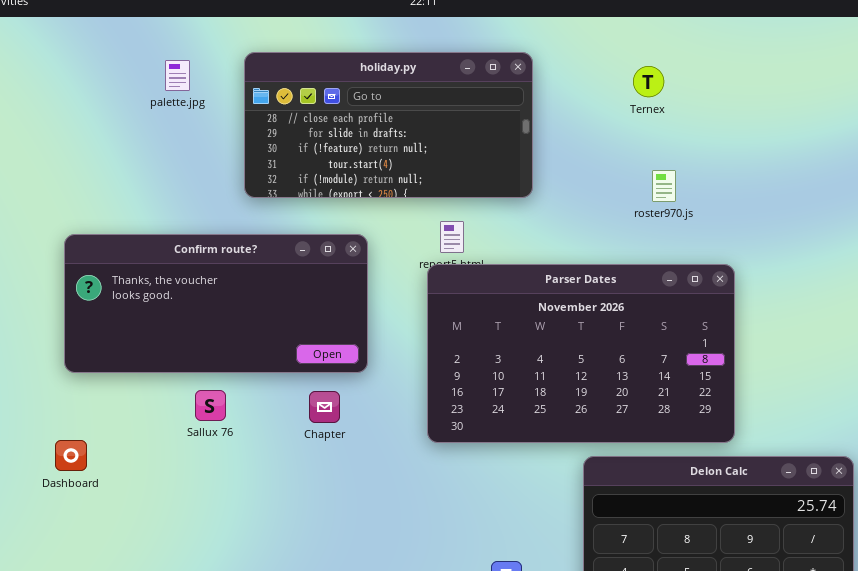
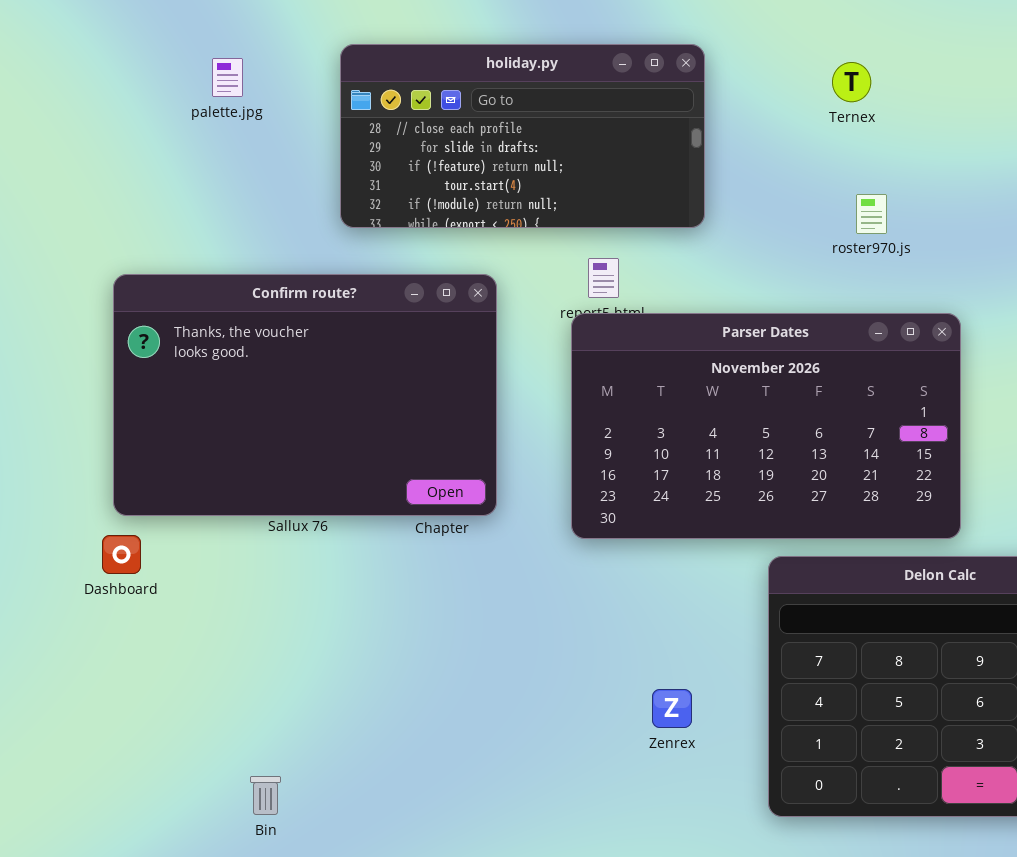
palette.jpg: [165,60,190,91] -> [212,58,243,97], moved
Confirm route?: [64,234,368,373] -> [113,274,497,516], resized

